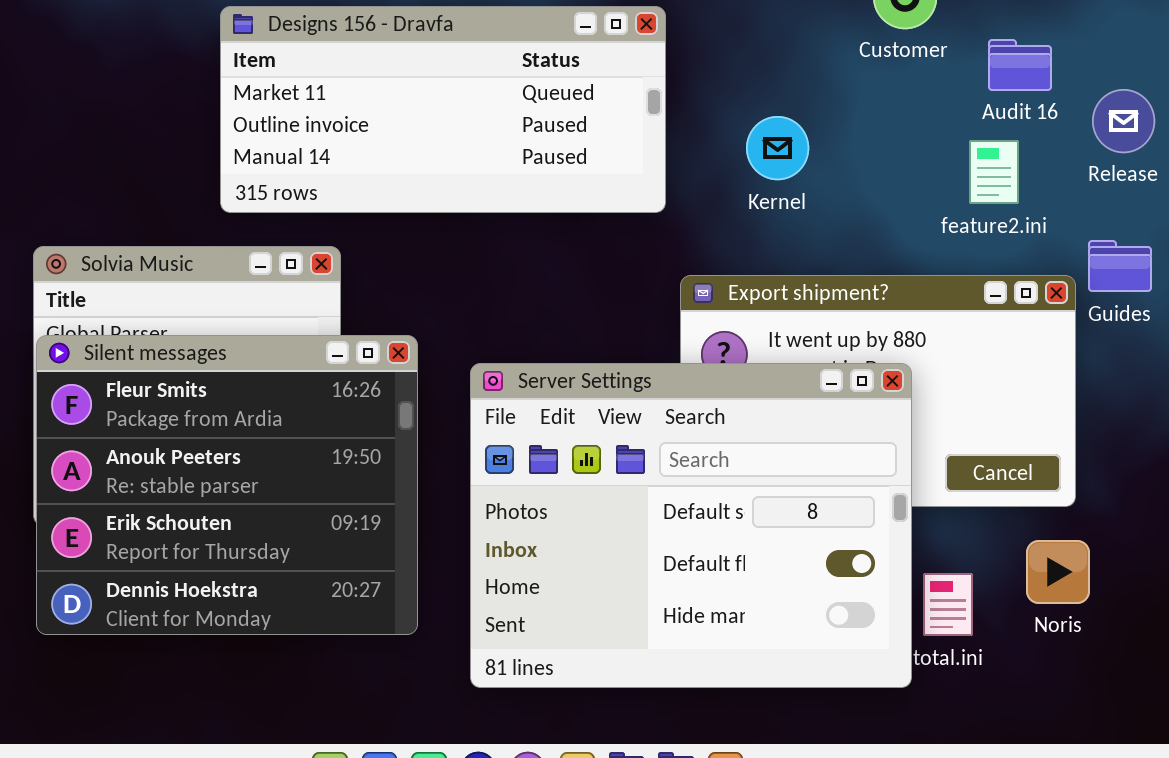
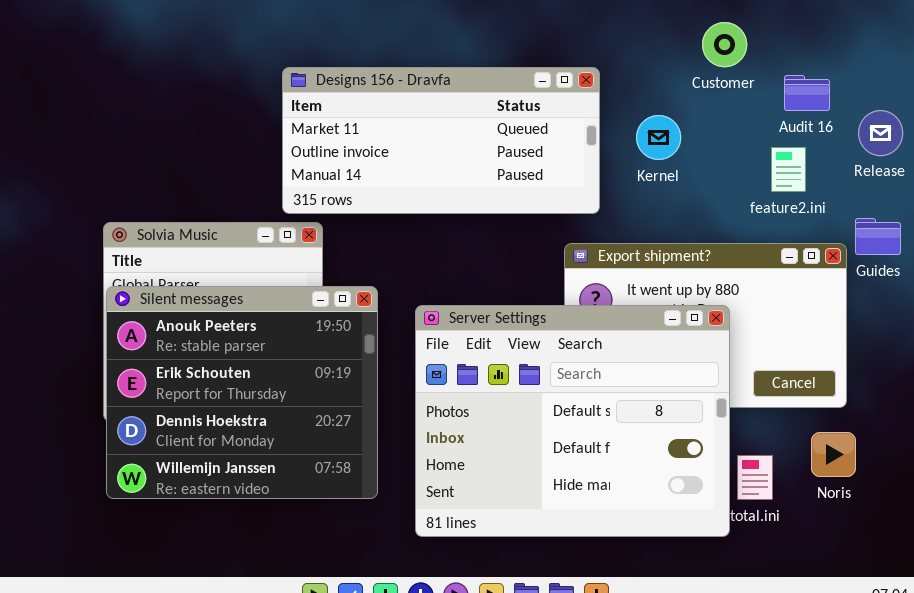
Designs 156 - Dravfa: [220,6,666,213] -> [282,67,600,214], moved
Kernel: [746,116,809,180] -> [636,115,681,160], moved
Silent messages: [36,335,418,635] -> [106,286,378,499], scrolled down 1 row

